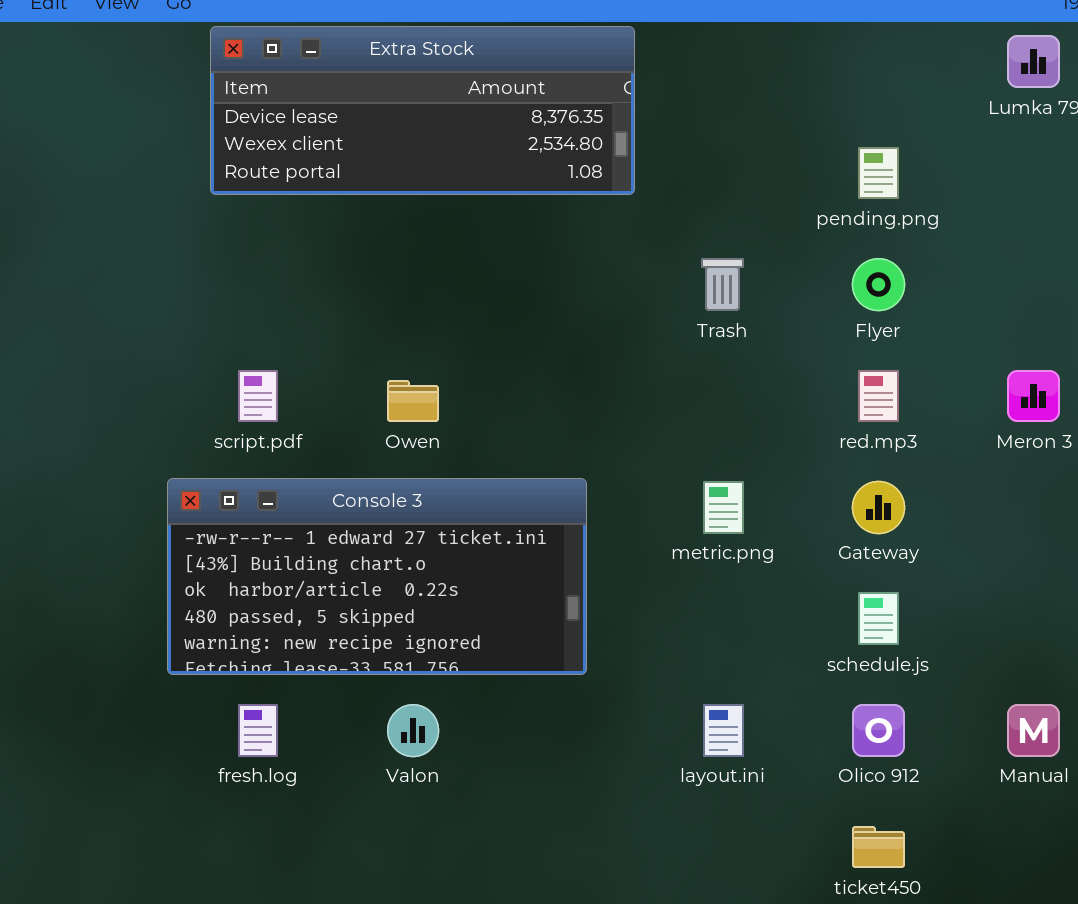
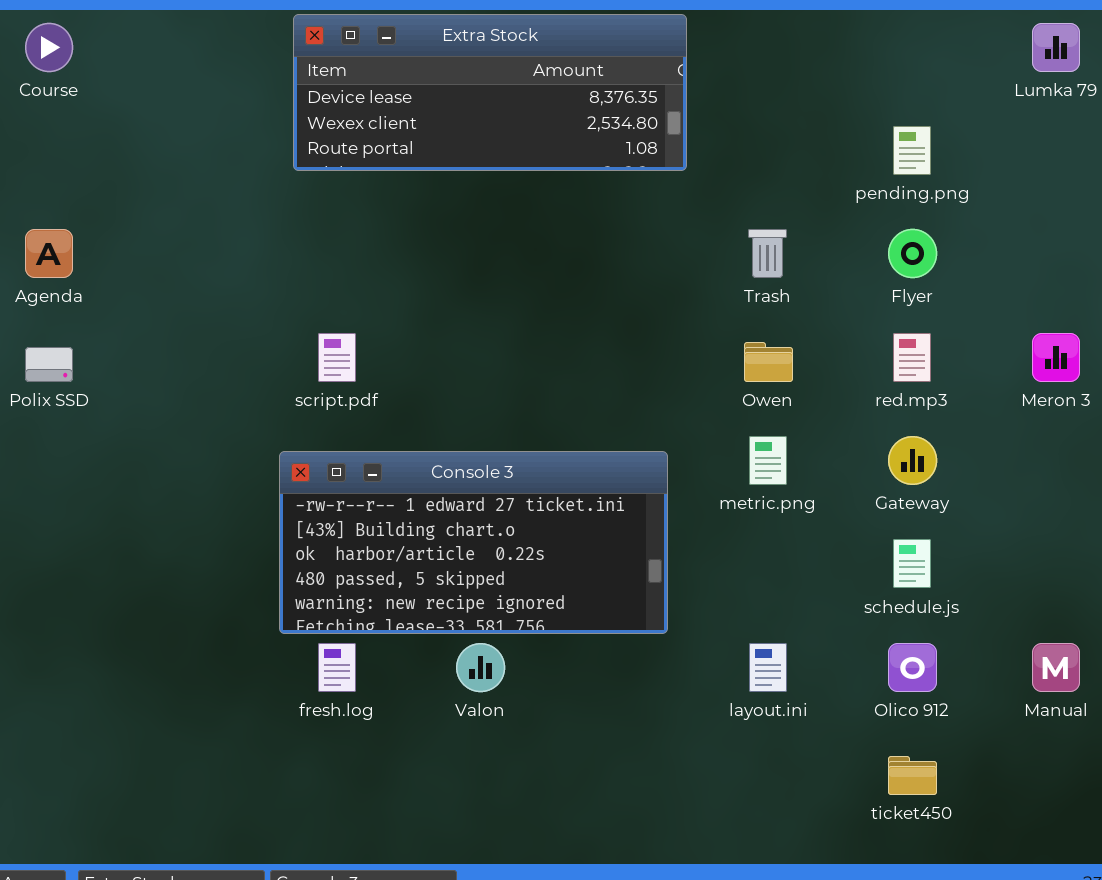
Owen: [387,380,439,422] -> [744,342,793,382], moved
Console 3: [167,478,587,675] -> [279,451,668,634], moved

